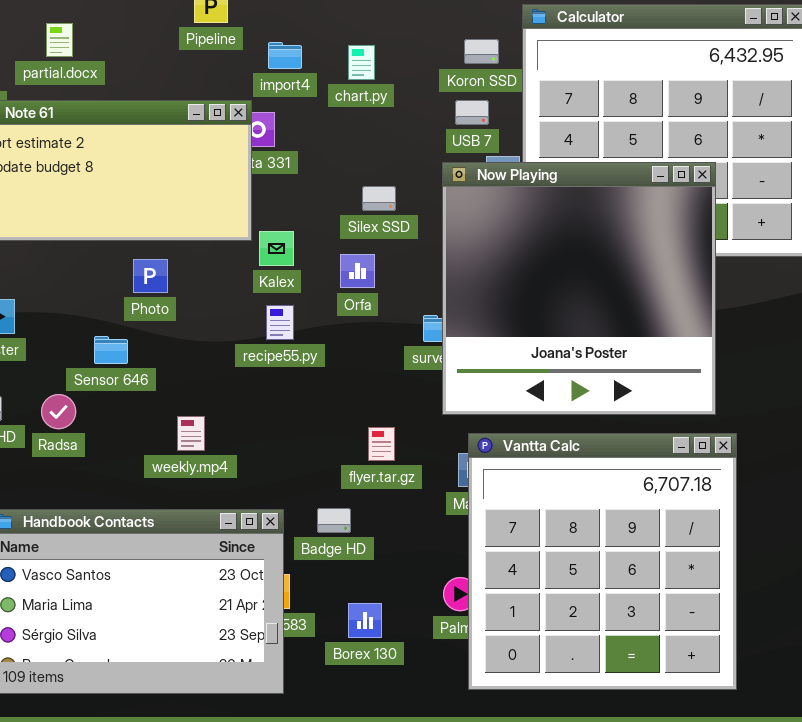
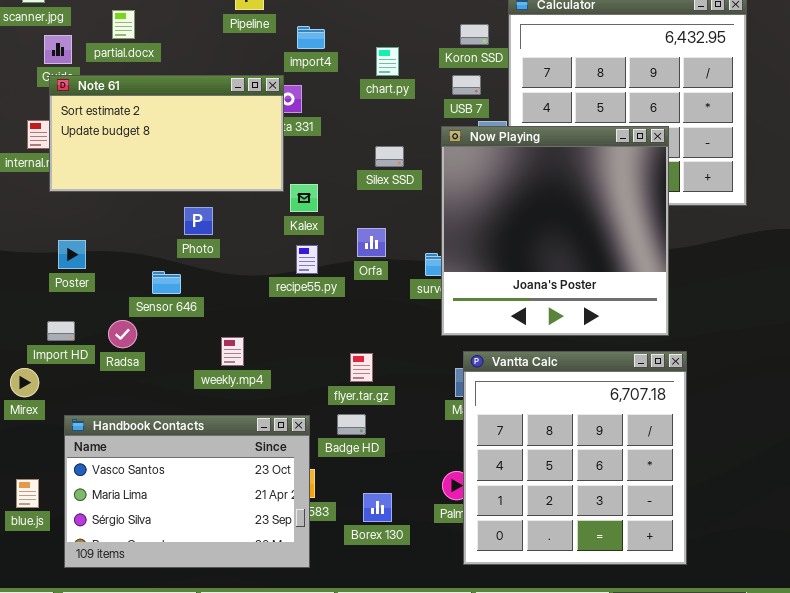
chart.py: [348,45,375,80] -> [376,47,399,76], moved
Orfa: [340,254,375,288] -> [357,228,386,257], moved
flyer.tar.gz: [368,427,395,461] -> [350,353,373,382], moved

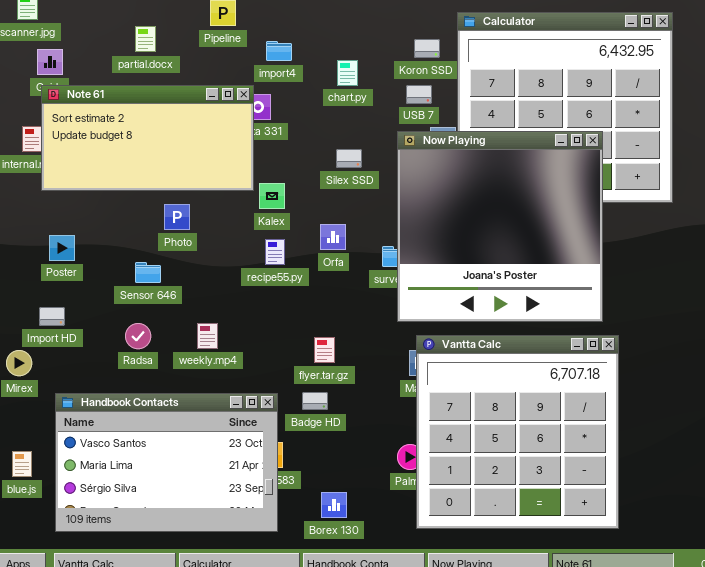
partial.docx: [112,10,135,39] -> [135,26,156,52], moved
Radsa: [108,320,137,348] -> [125,323,151,349], moved
Borex 130: [363,493,392,522] -> [321,492,347,518], moved

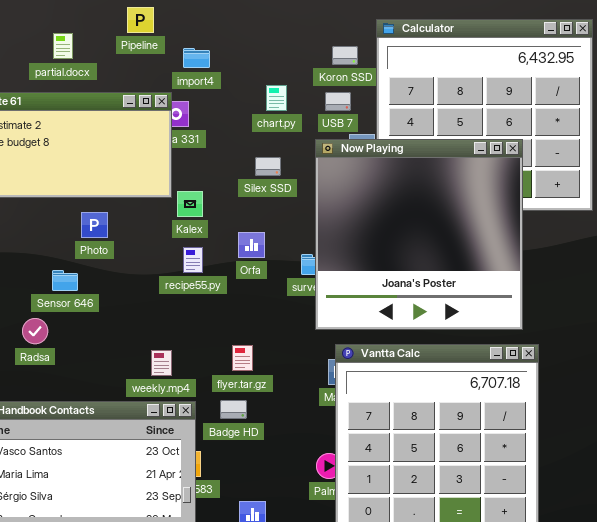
chart.py: [337,60,358,86] -> [266,85,287,111], moved
Radsa: [125,323,151,349] -> [22,318,48,344], moved
weekly.mp4: [197,323,218,349] -> [151,350,172,376], moved

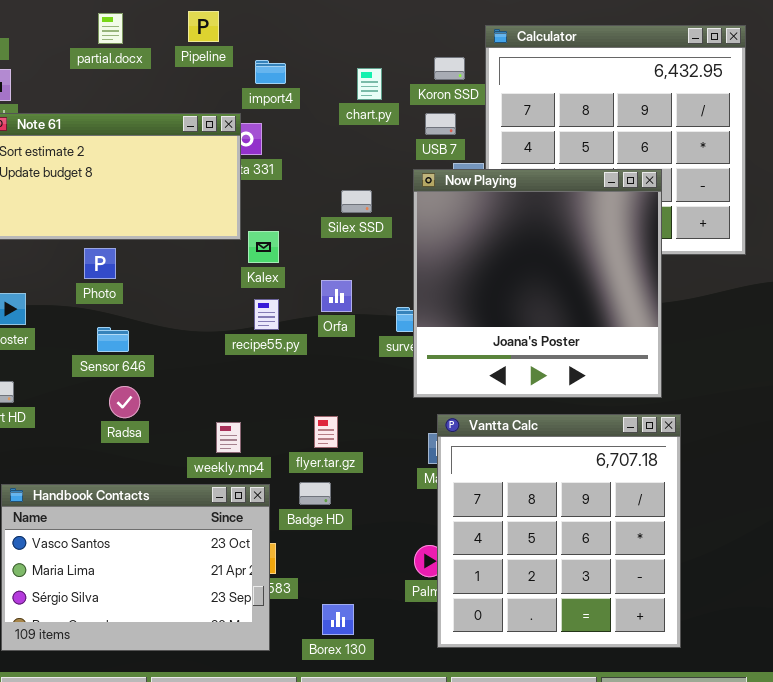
partial.docx: [53,33,73,59] -> [98,13,123,44], moved
chart.py: [266,85,287,111] -> [357,68,382,100], moved
Photo: [81,212,108,238] -> [84,248,116,279], moved
Radsa: [22,318,48,344] -> [109,386,140,418], moved

